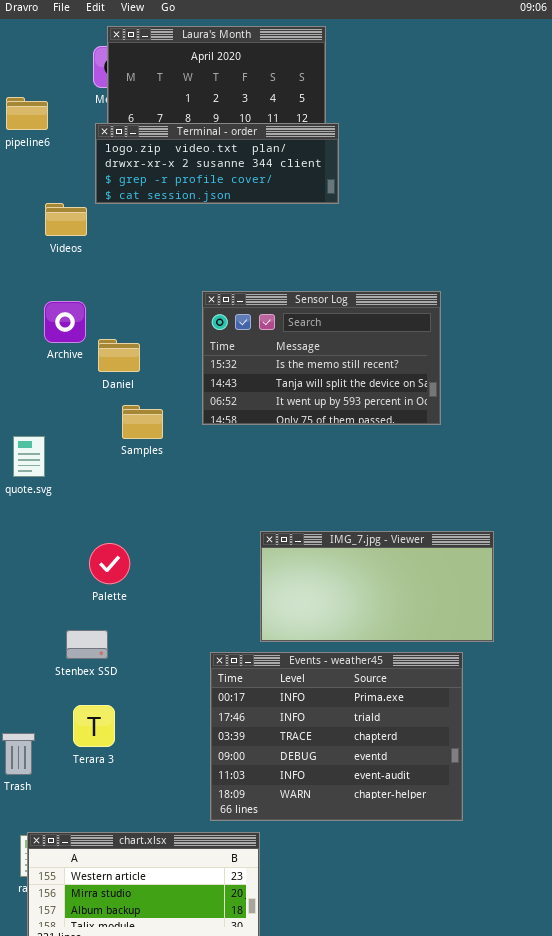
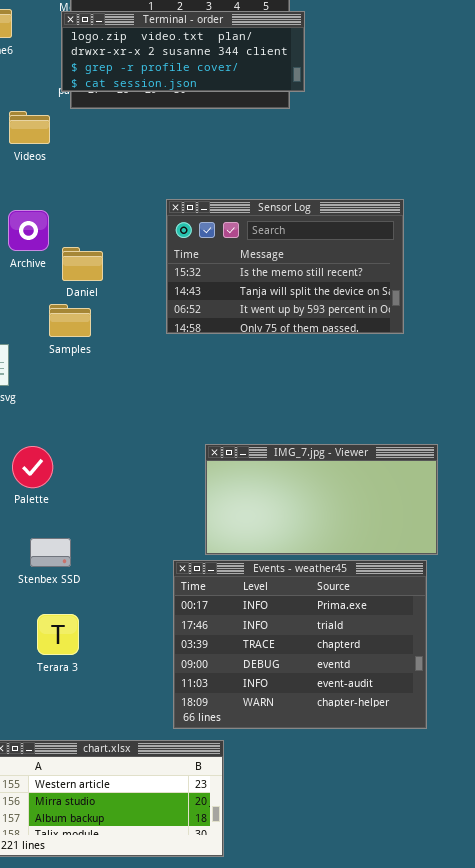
Terminal - order: [95,123,339,204] -> [61,11,305,92], moved
Samples: [122,405,163,439] -> [49,304,91,337], moved
IMG_7.jpg - Viewer: [260,531,494,642] -> [205,444,438,555], moved
Palette: [89,543,130,584] -> [12,446,53,488], moved

